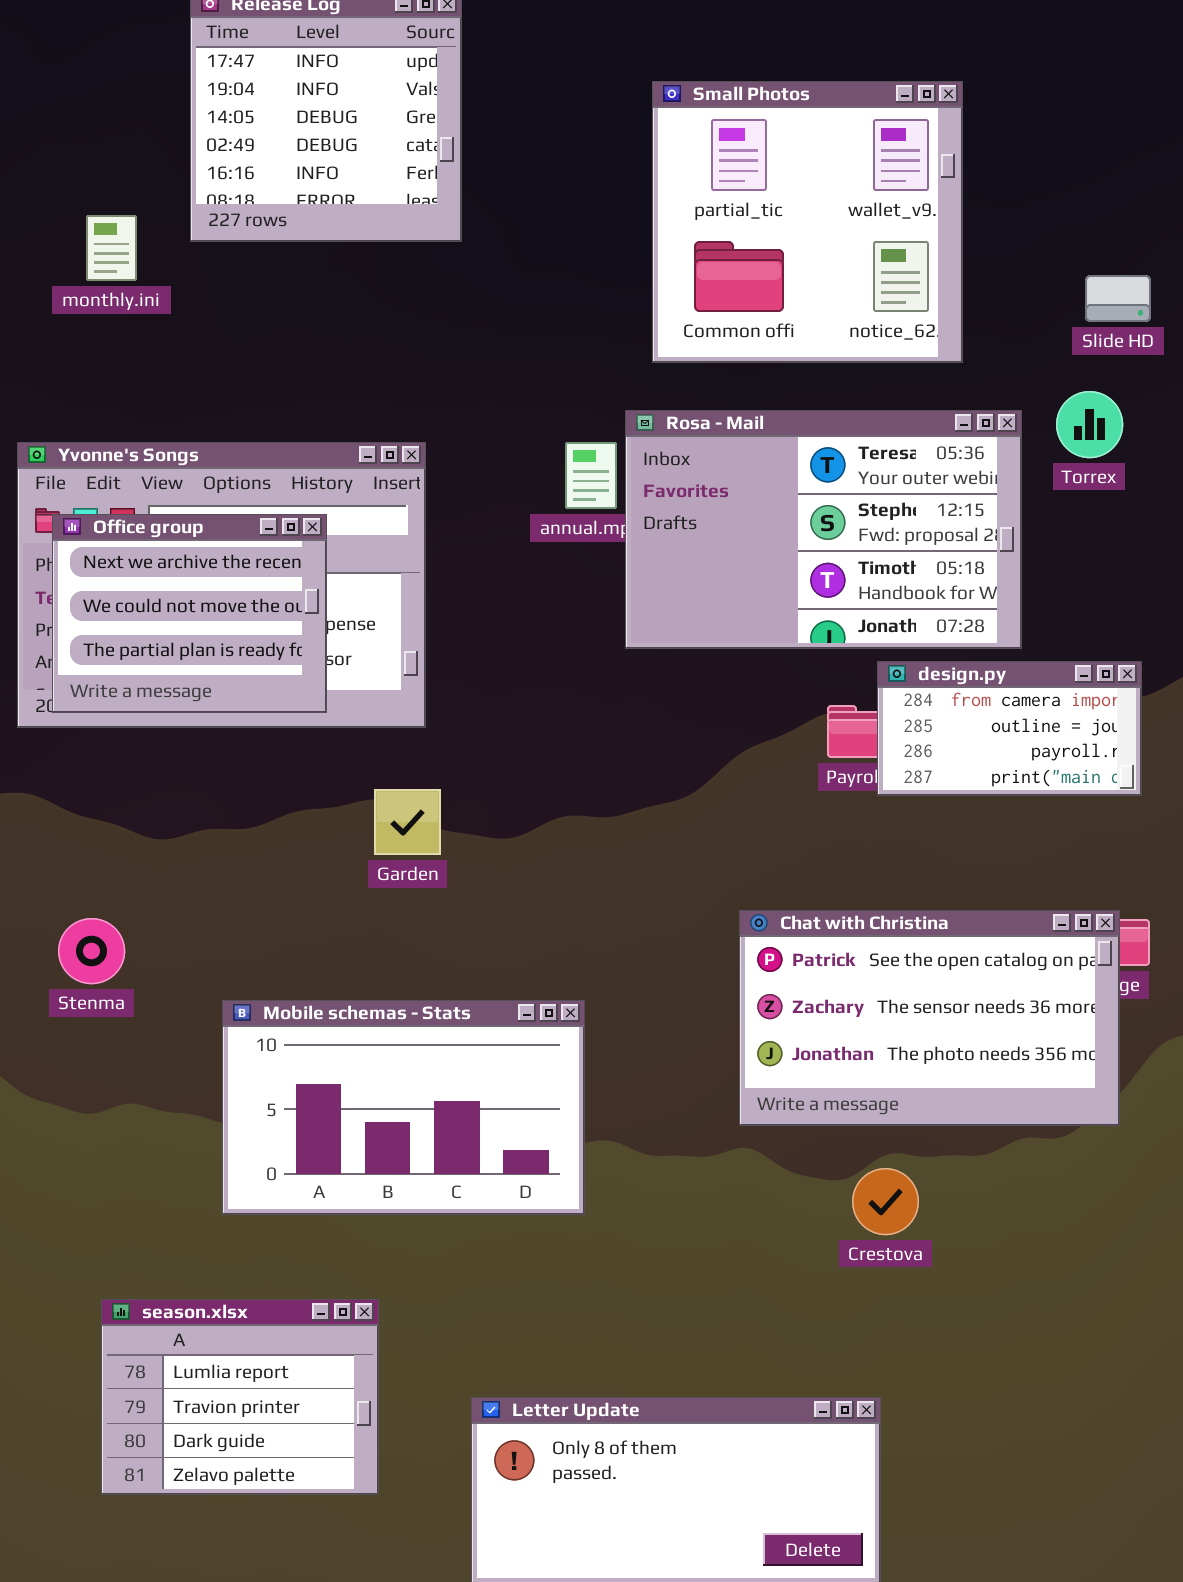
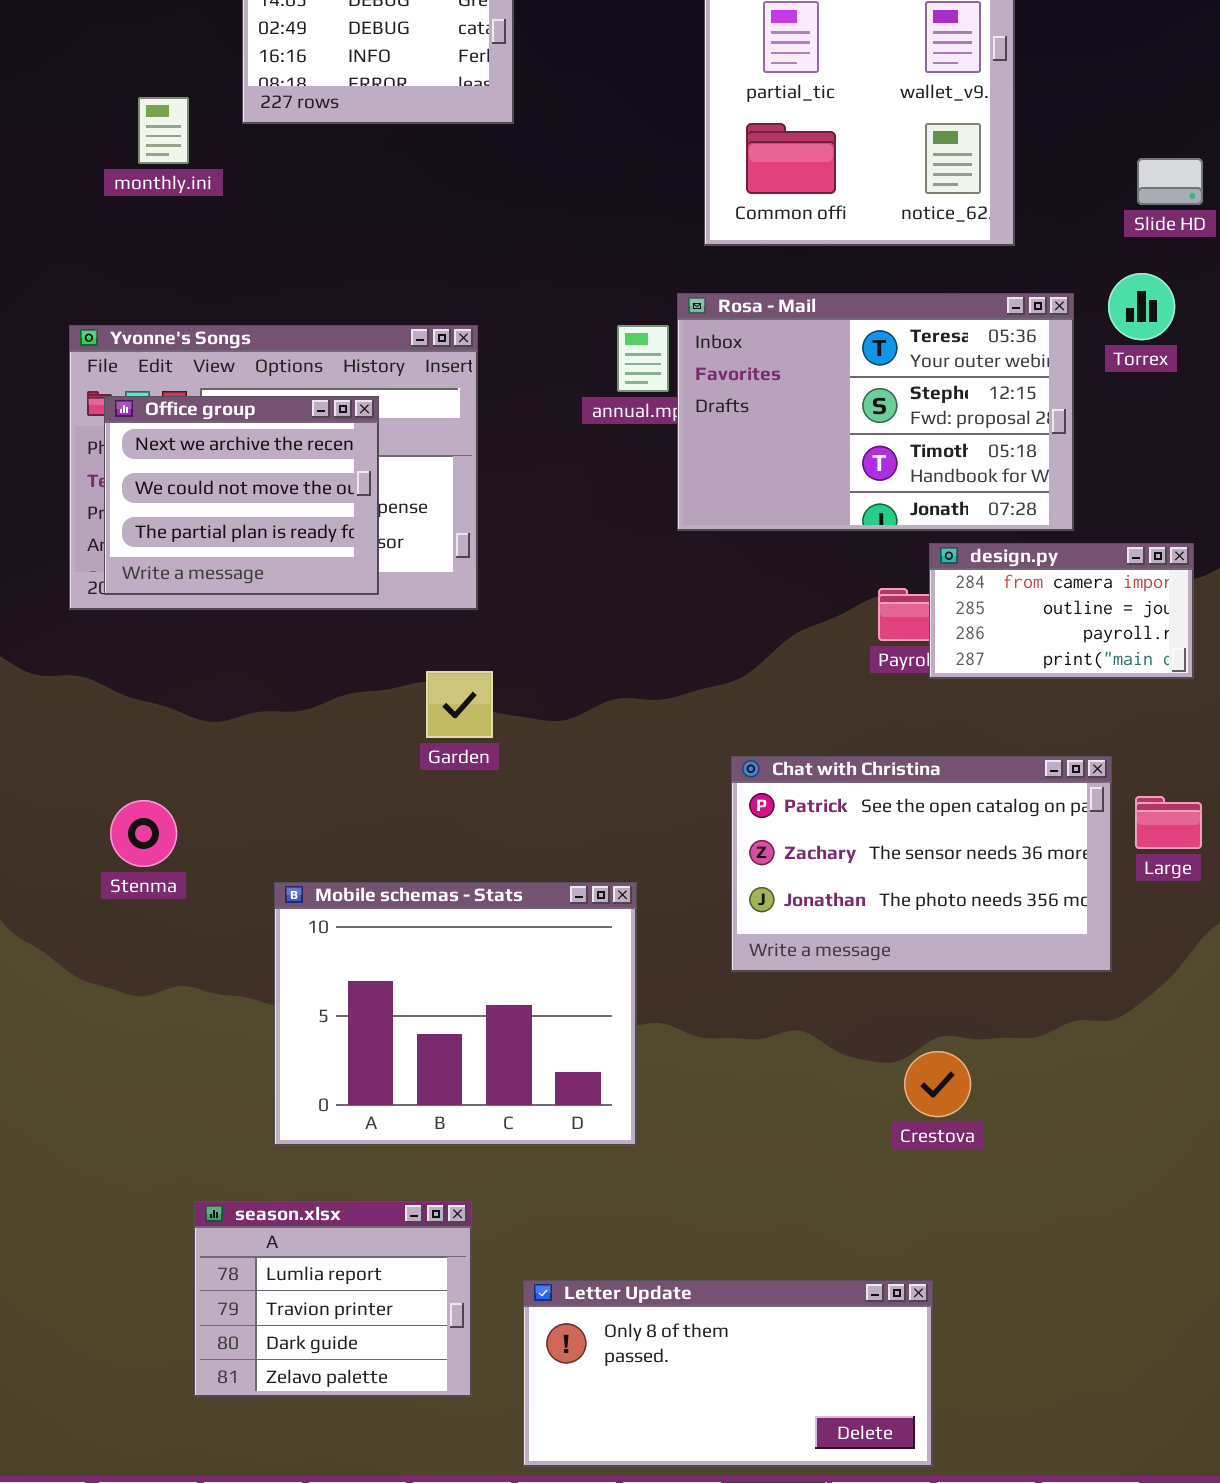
Chat with Christina: [739,910,1120,1126] -> [731,756,1112,972], moved
Mobile schemas - Stats: [222,1000,585,1215] -> [274,882,637,1146], resized
season.xlsx: [101,1299,379,1495] -> [194,1201,472,1397], moved

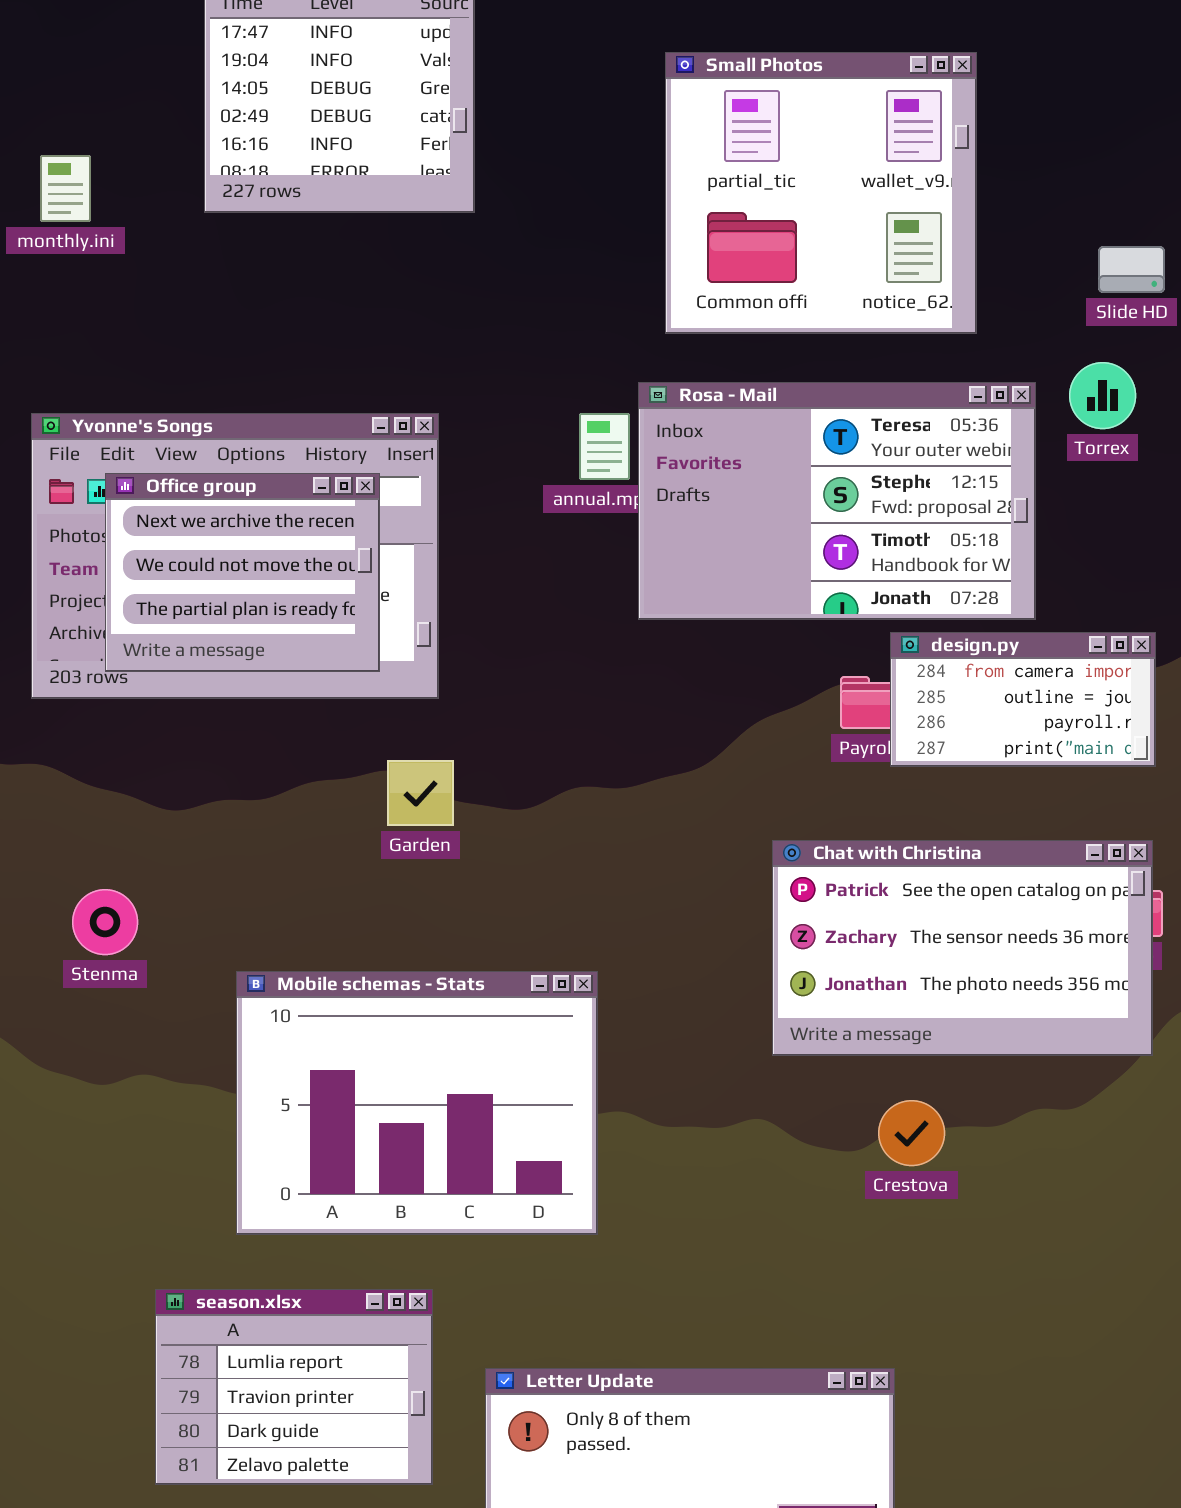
monthly.ini: [138,97,189,164] -> [40,155,91,222], moved
Office group: [104,396,379,595] -> [105,473,380,672], moved
Chat with Christina: [731,756,1112,972] -> [772,840,1153,1056], moved
Crestova: [904,1051,971,1117] -> [878,1100,945,1166], moved

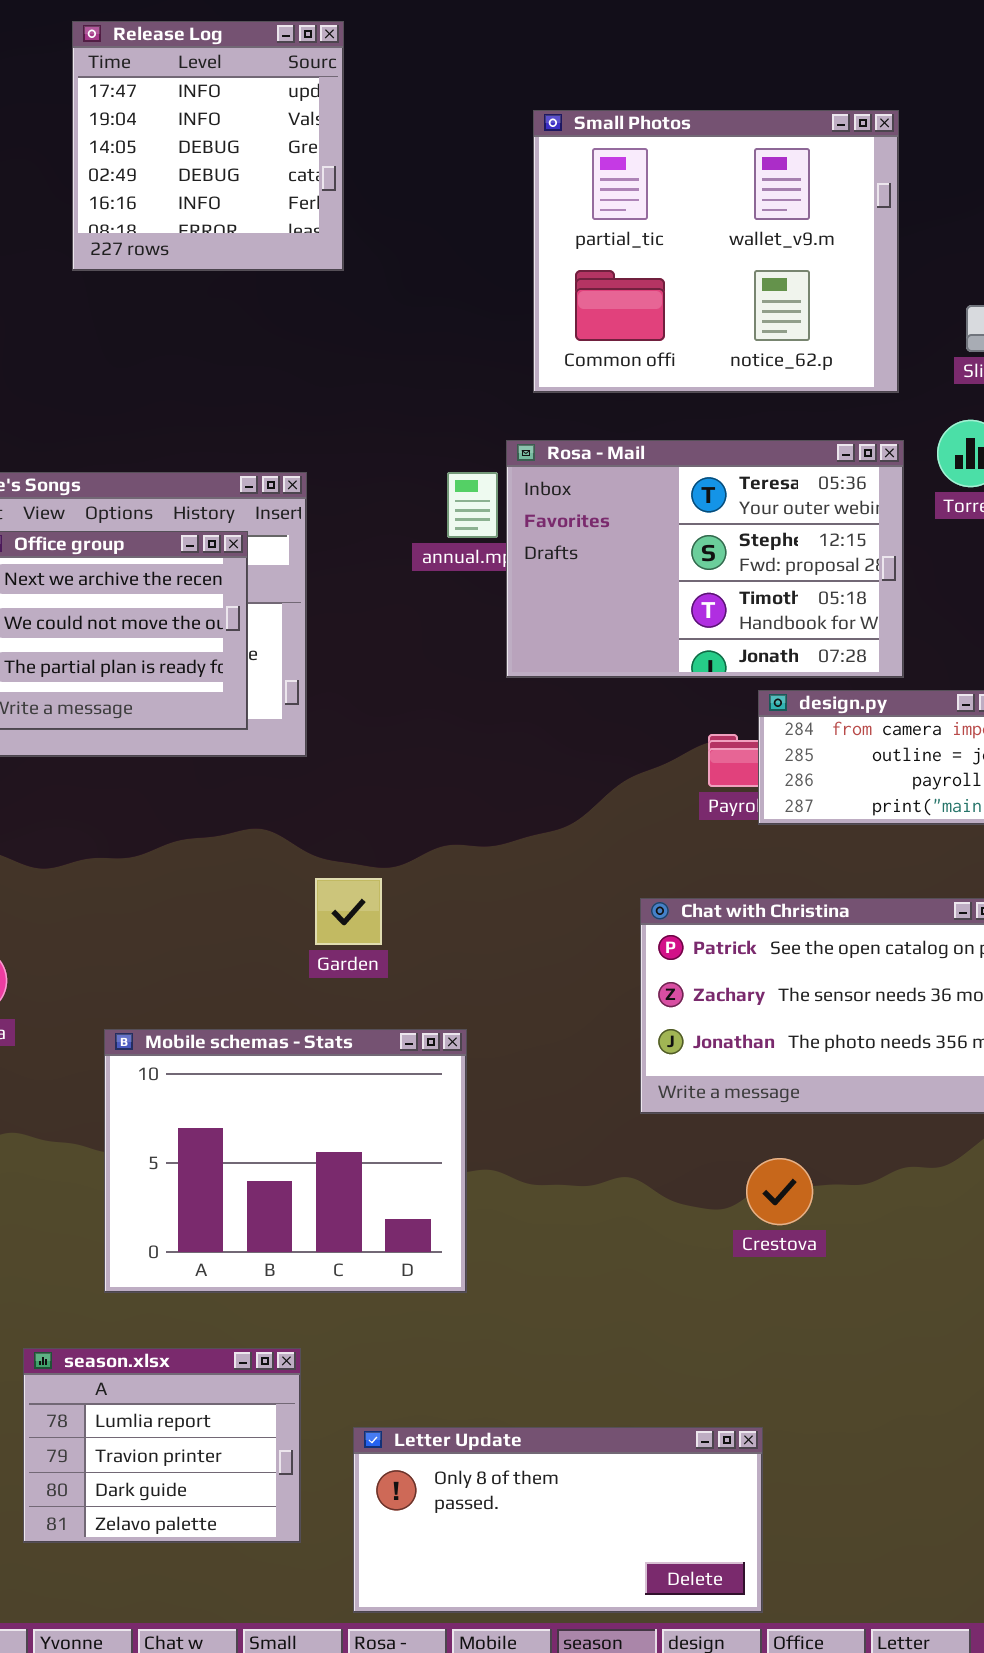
Small Photos: [665,52,977,334] -> [533,110,899,393], resized
Garden: [387,760,454,826] -> [315,878,382,945], moved

